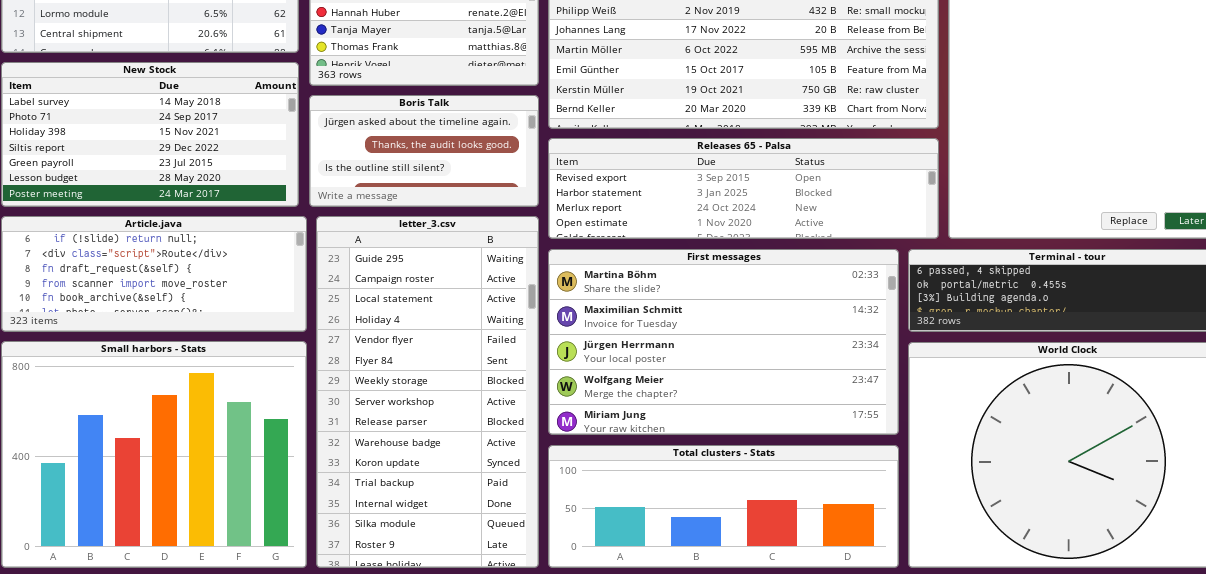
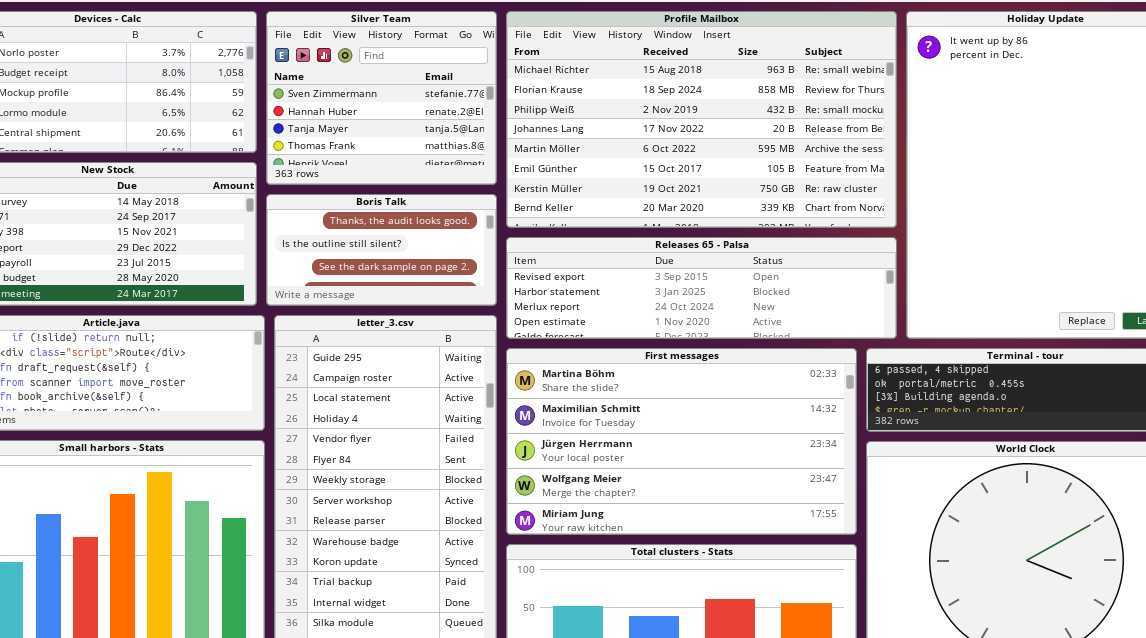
Boris Talk: [309,95,539,207] -> [266,194,497,306], scrolled down 1 row

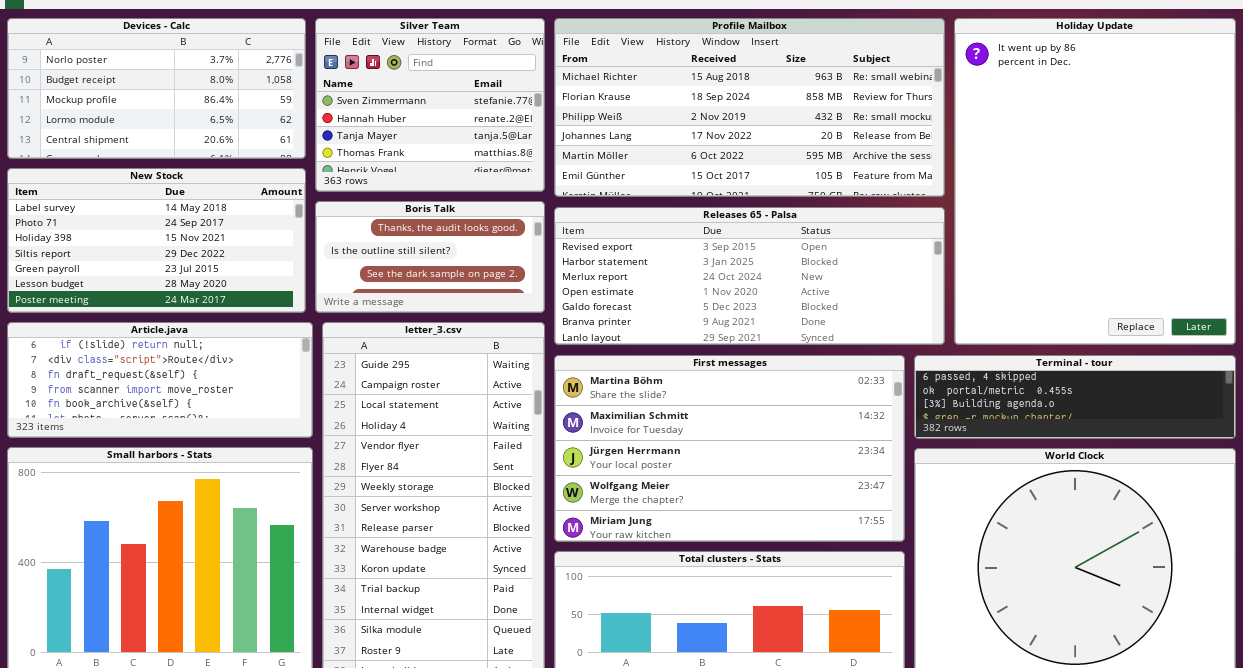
Profile Mailbox: [506,11,897,228] -> [554,18,945,197], resized
Releases 65 - Palsa: [506,237,897,339] -> [554,207,945,345], resized

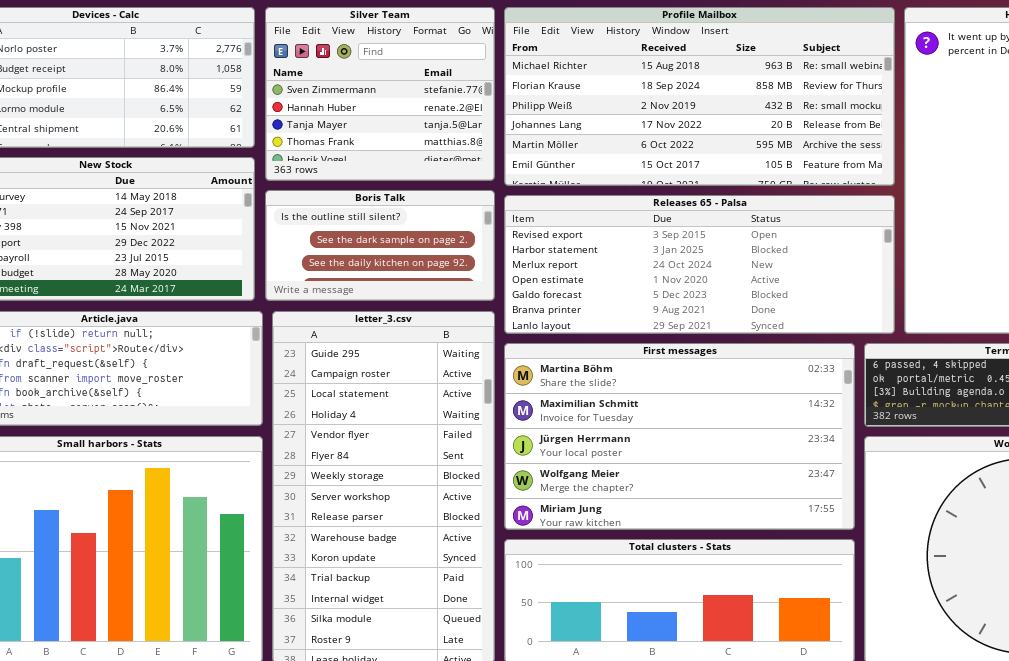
Boris Talk: [315,201,545,313] -> [265,190,495,301], scrolled down 1 row

